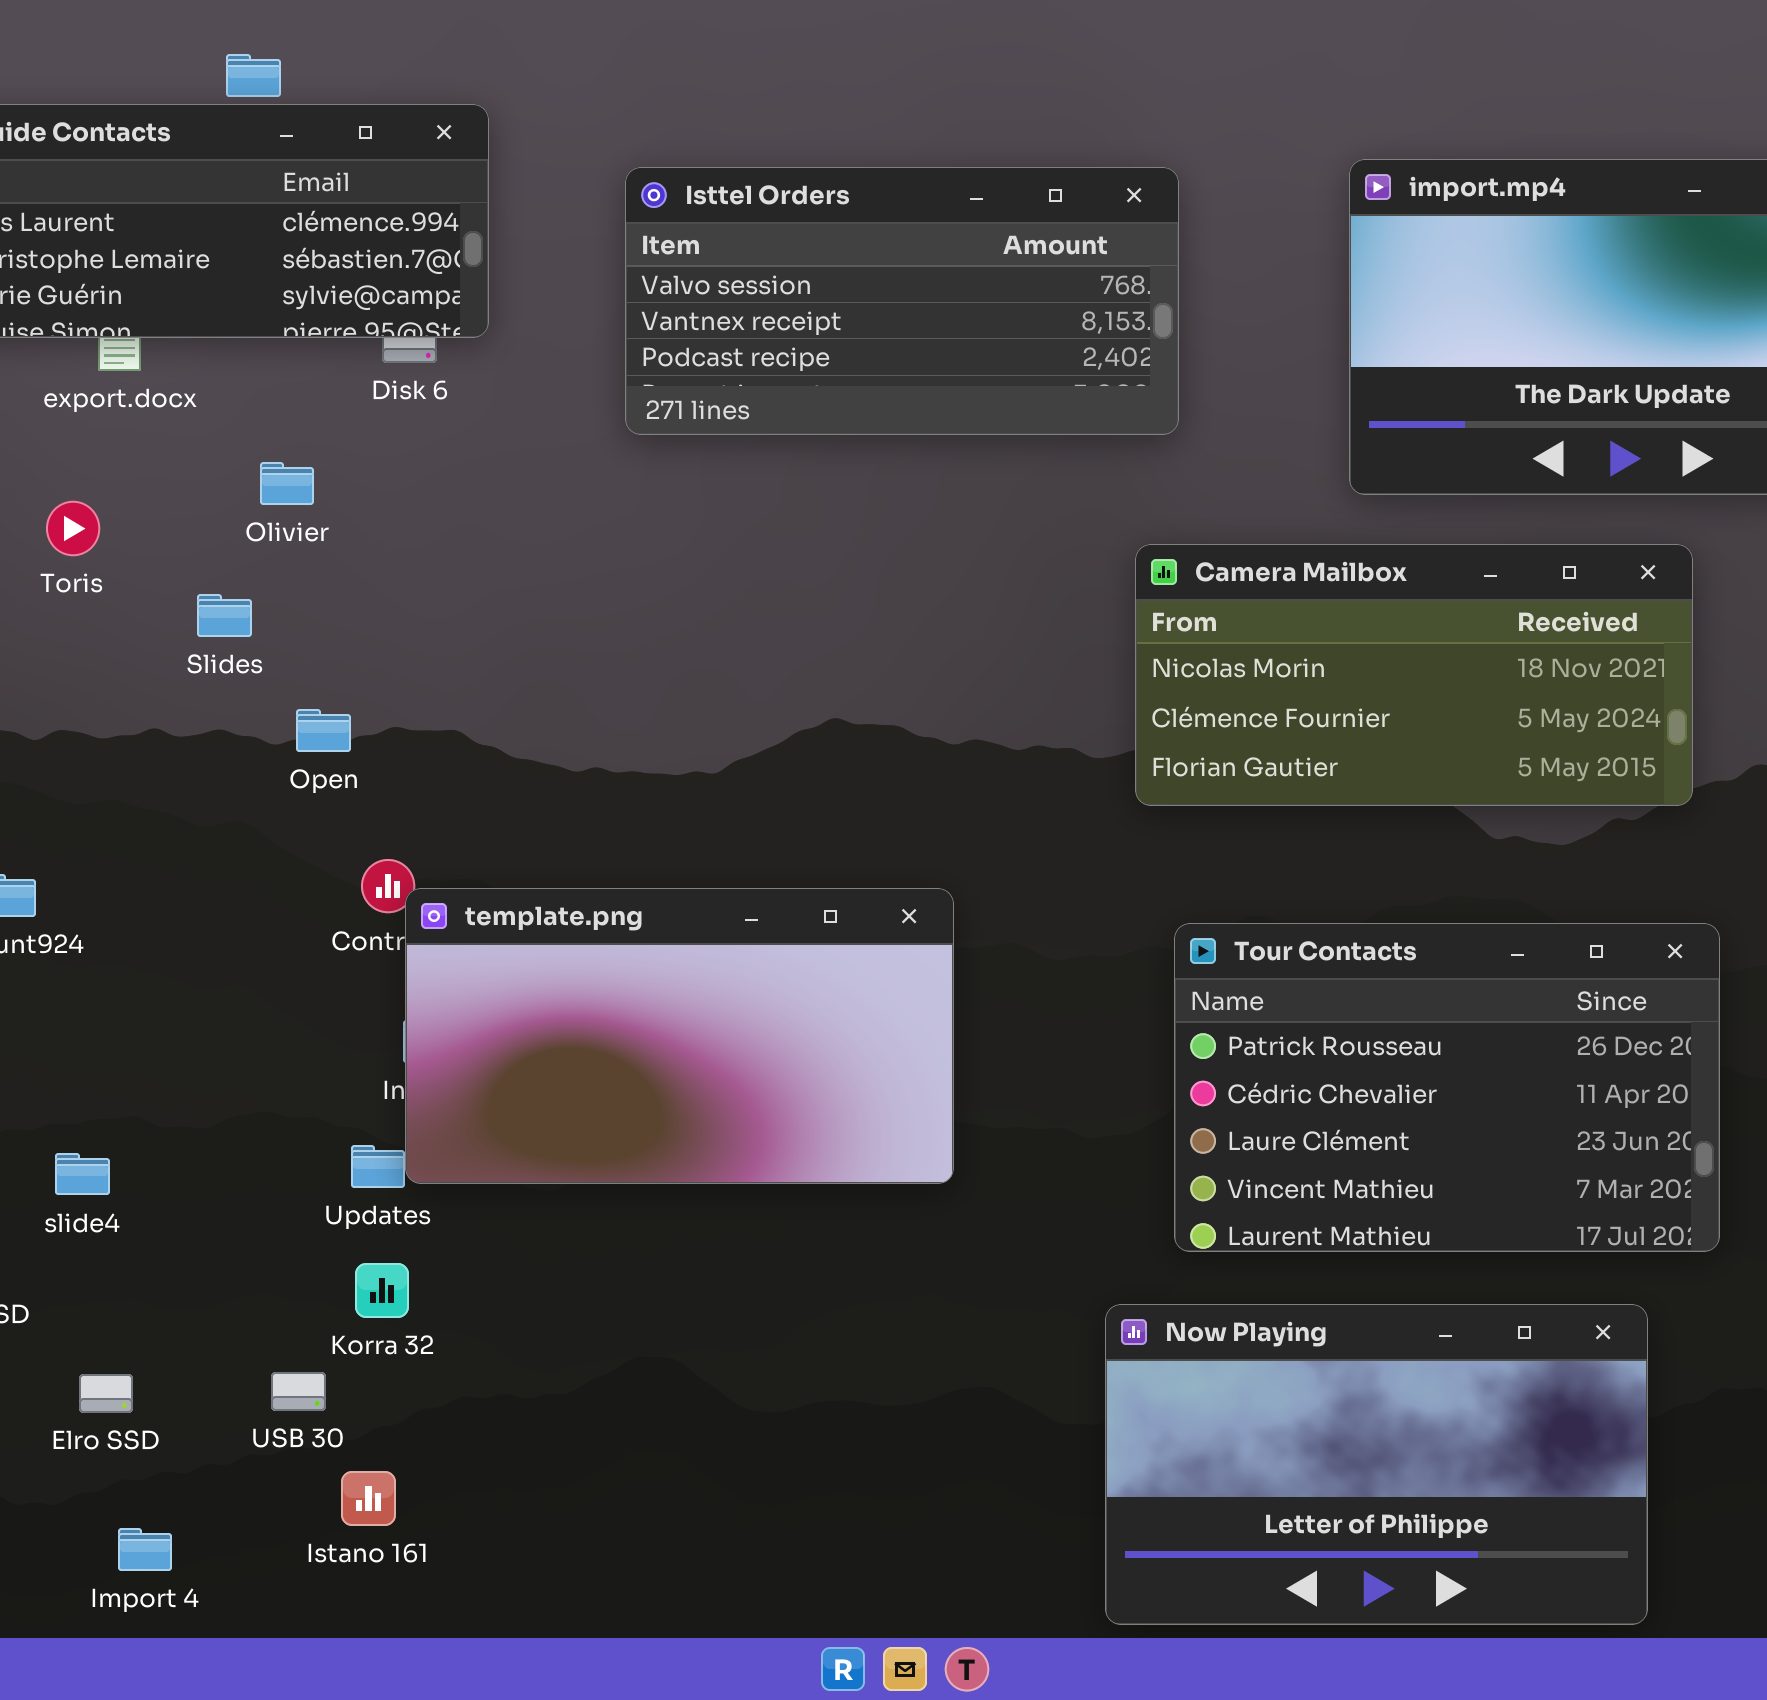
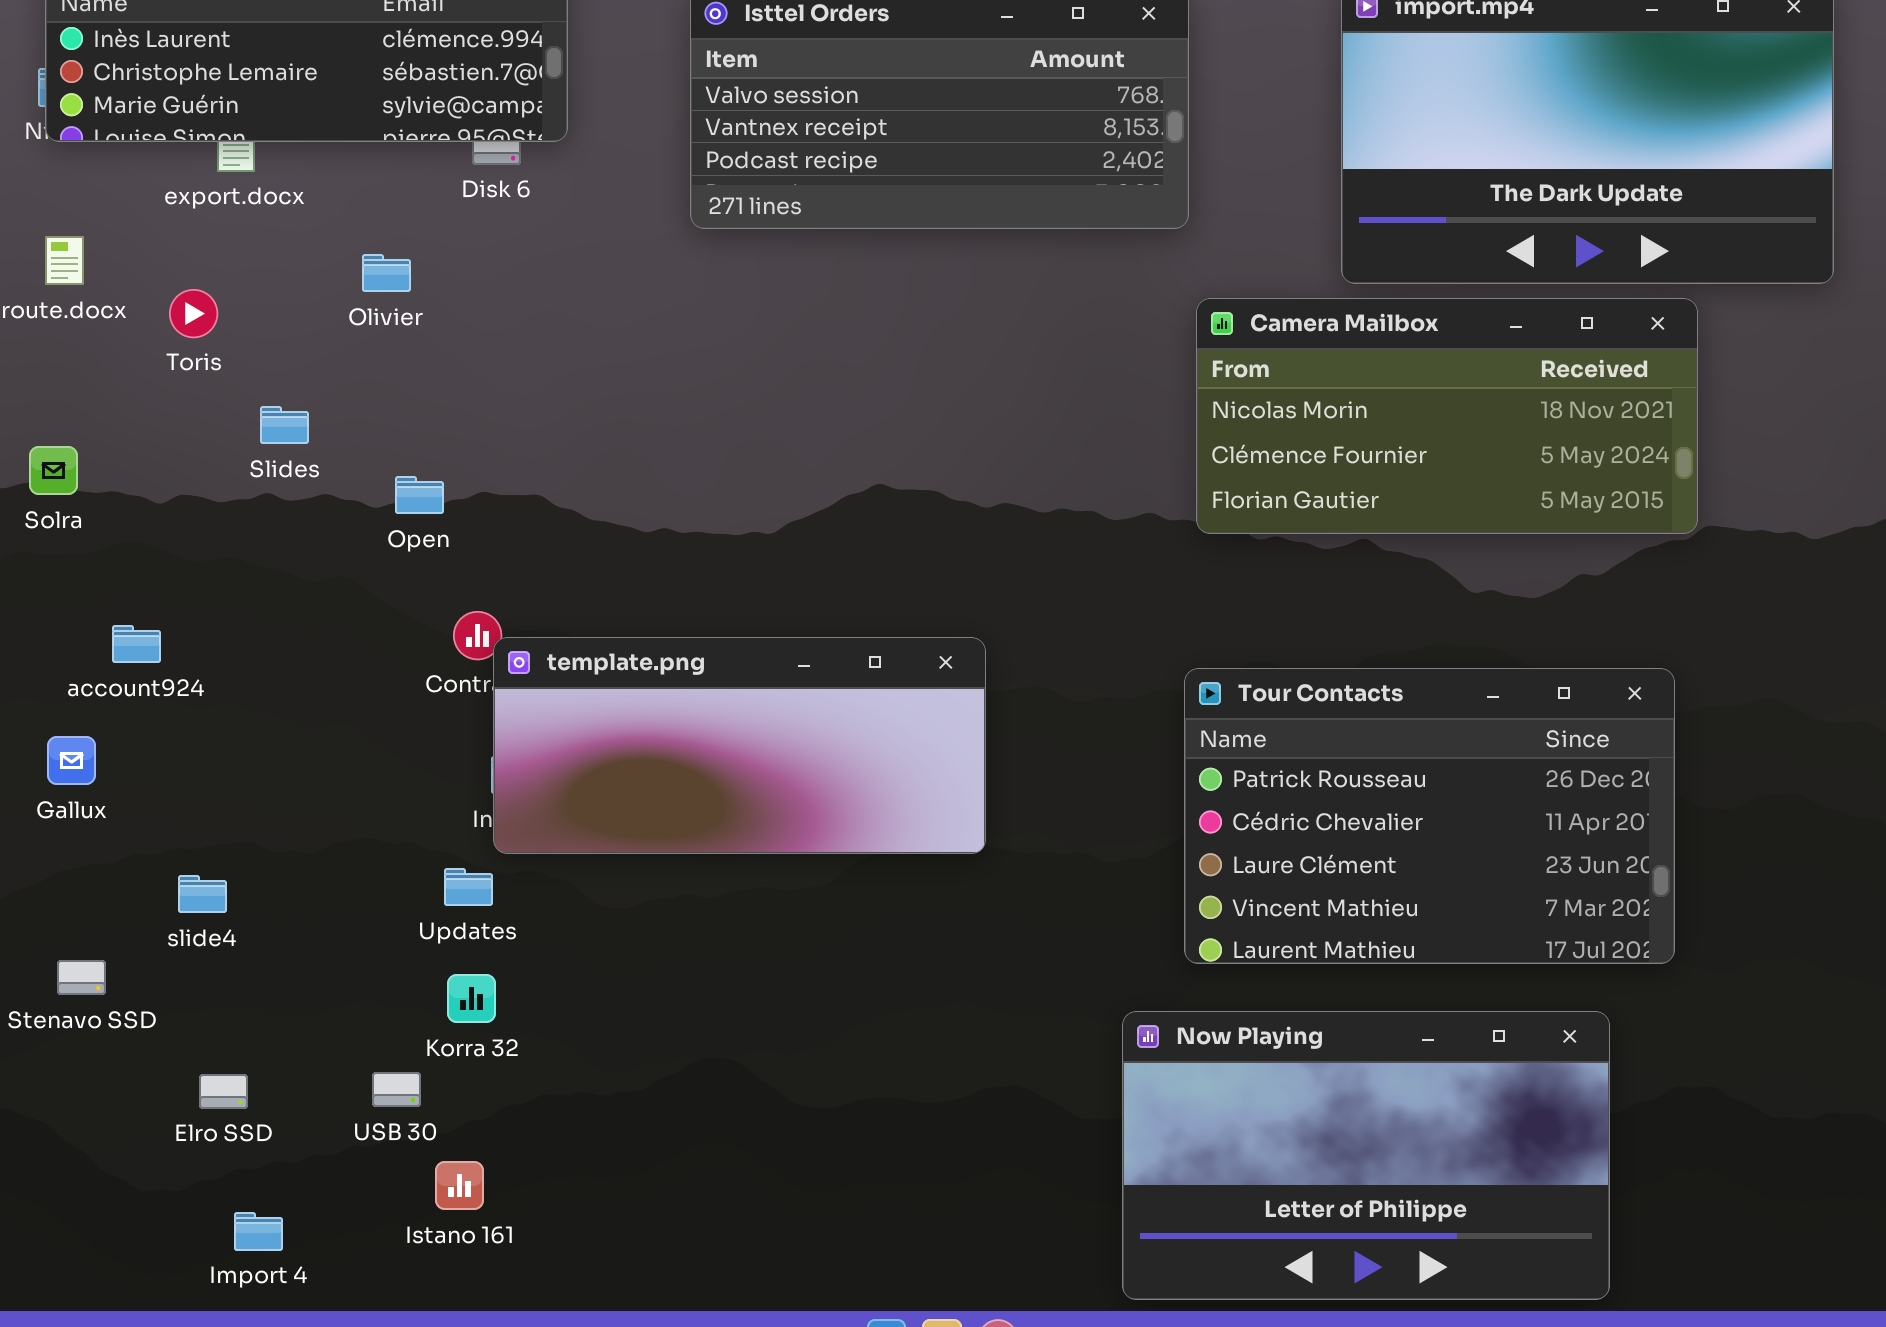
Camera Mailbox: [1135,544,1693,806] -> [1196,298,1698,534], moved
Slides: [197,594,252,637] -> [260,406,309,444], moved
template.png: [405,888,954,1184] -> [493,637,986,854], resized

